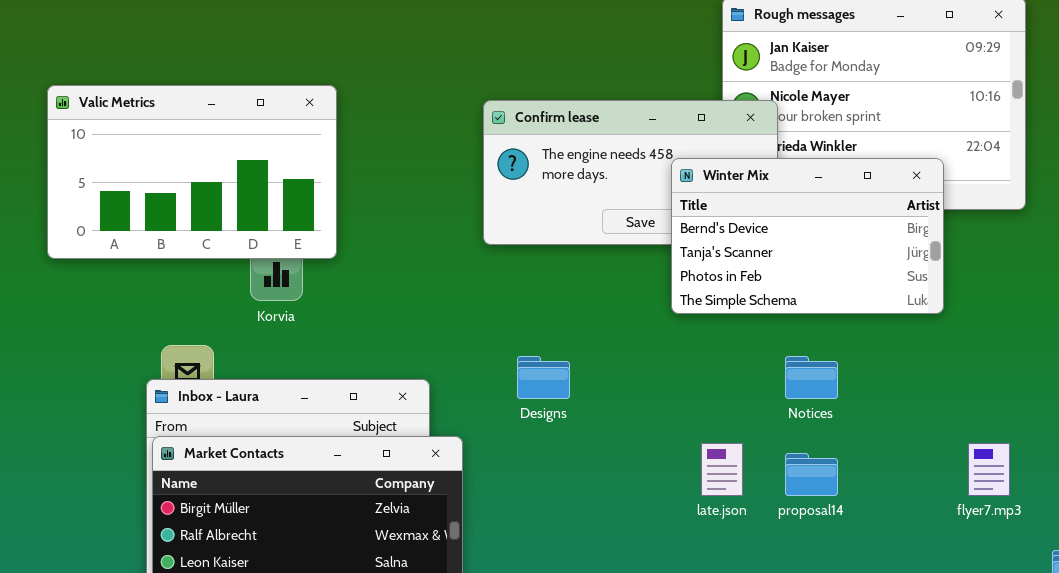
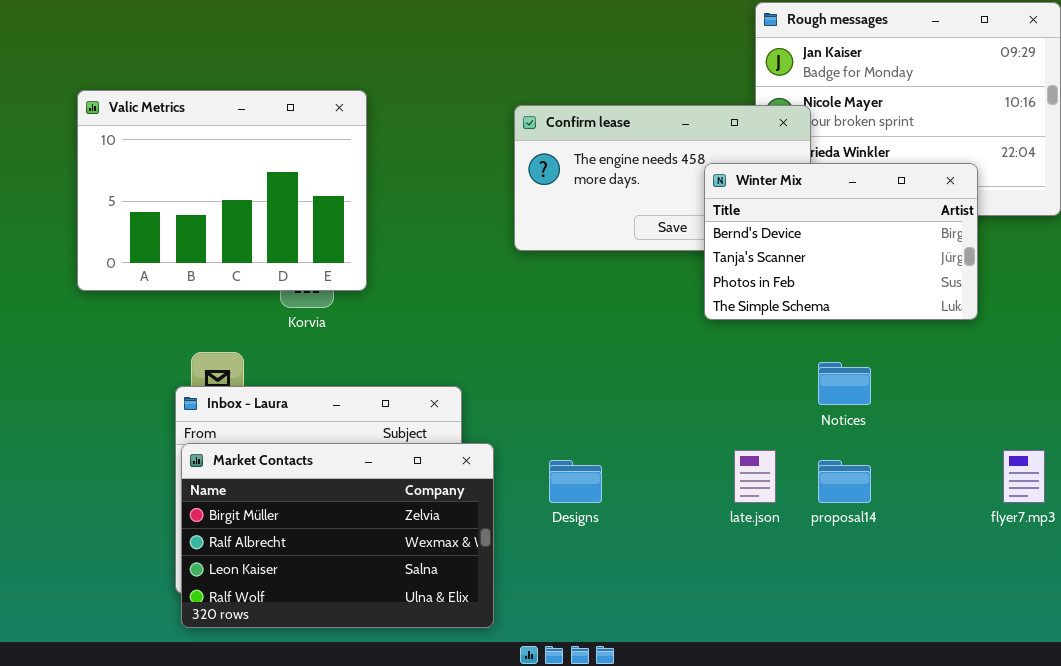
Valic Metrics: [47,85,337,259] -> [77,90,367,291], resized
Designs: [517,356,570,399] -> [549,460,602,503], moved

